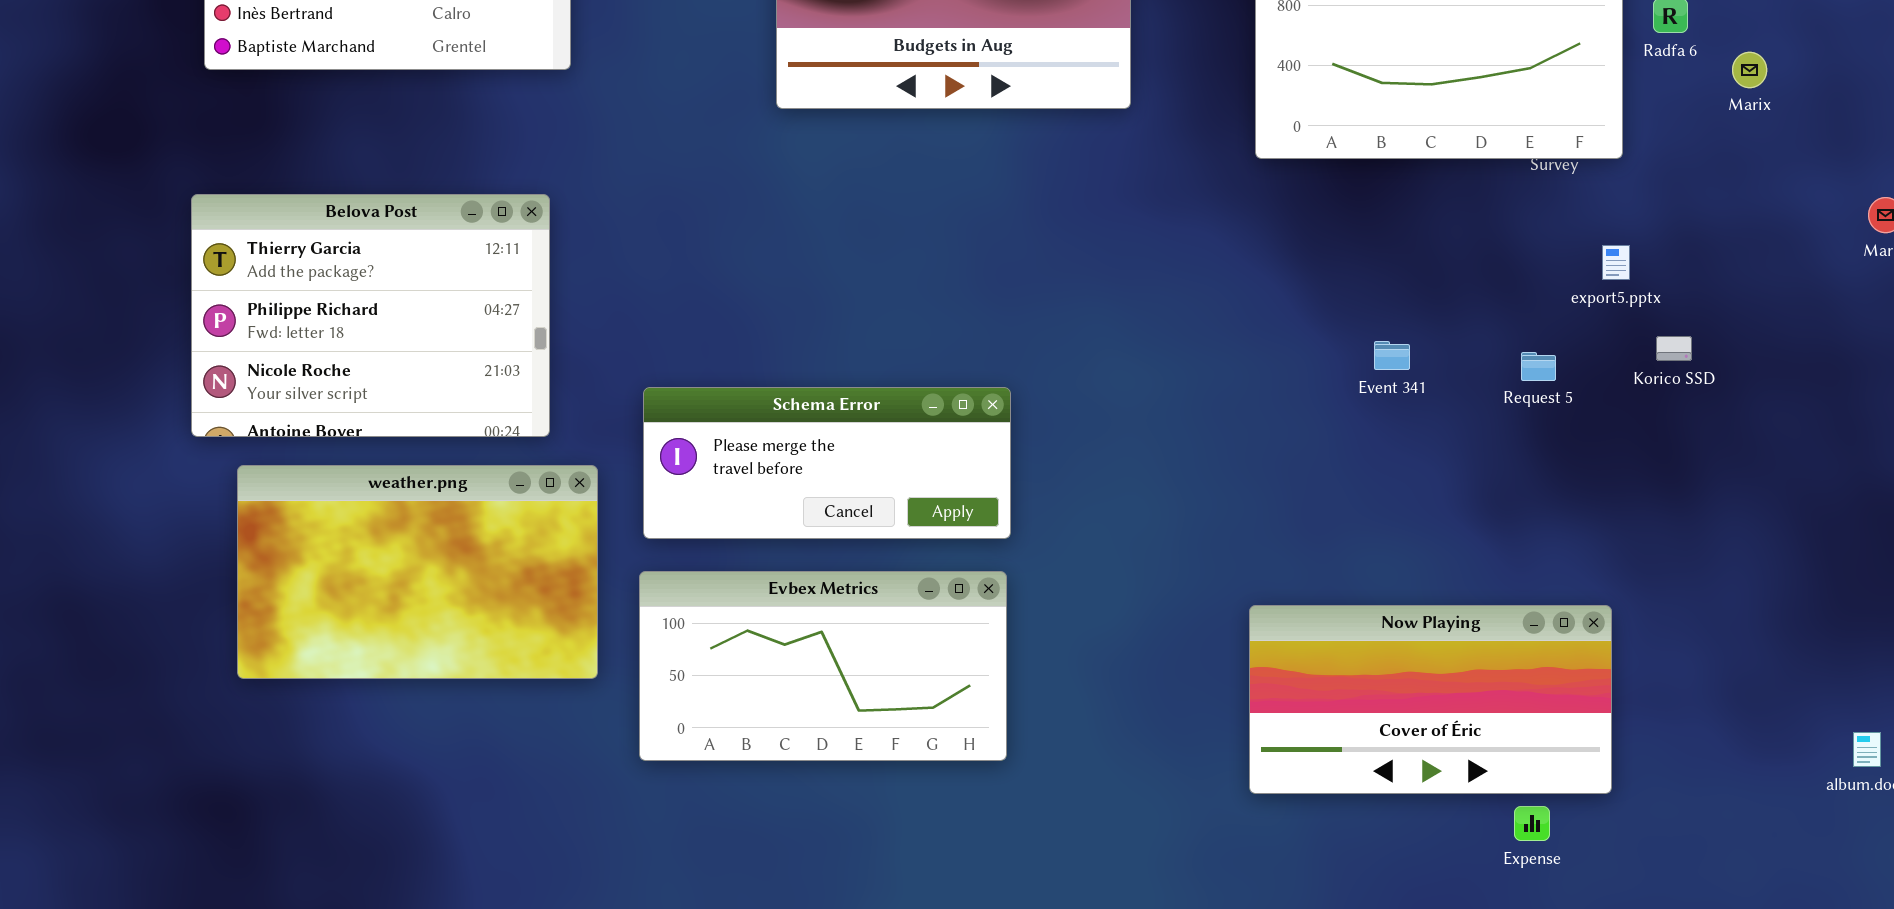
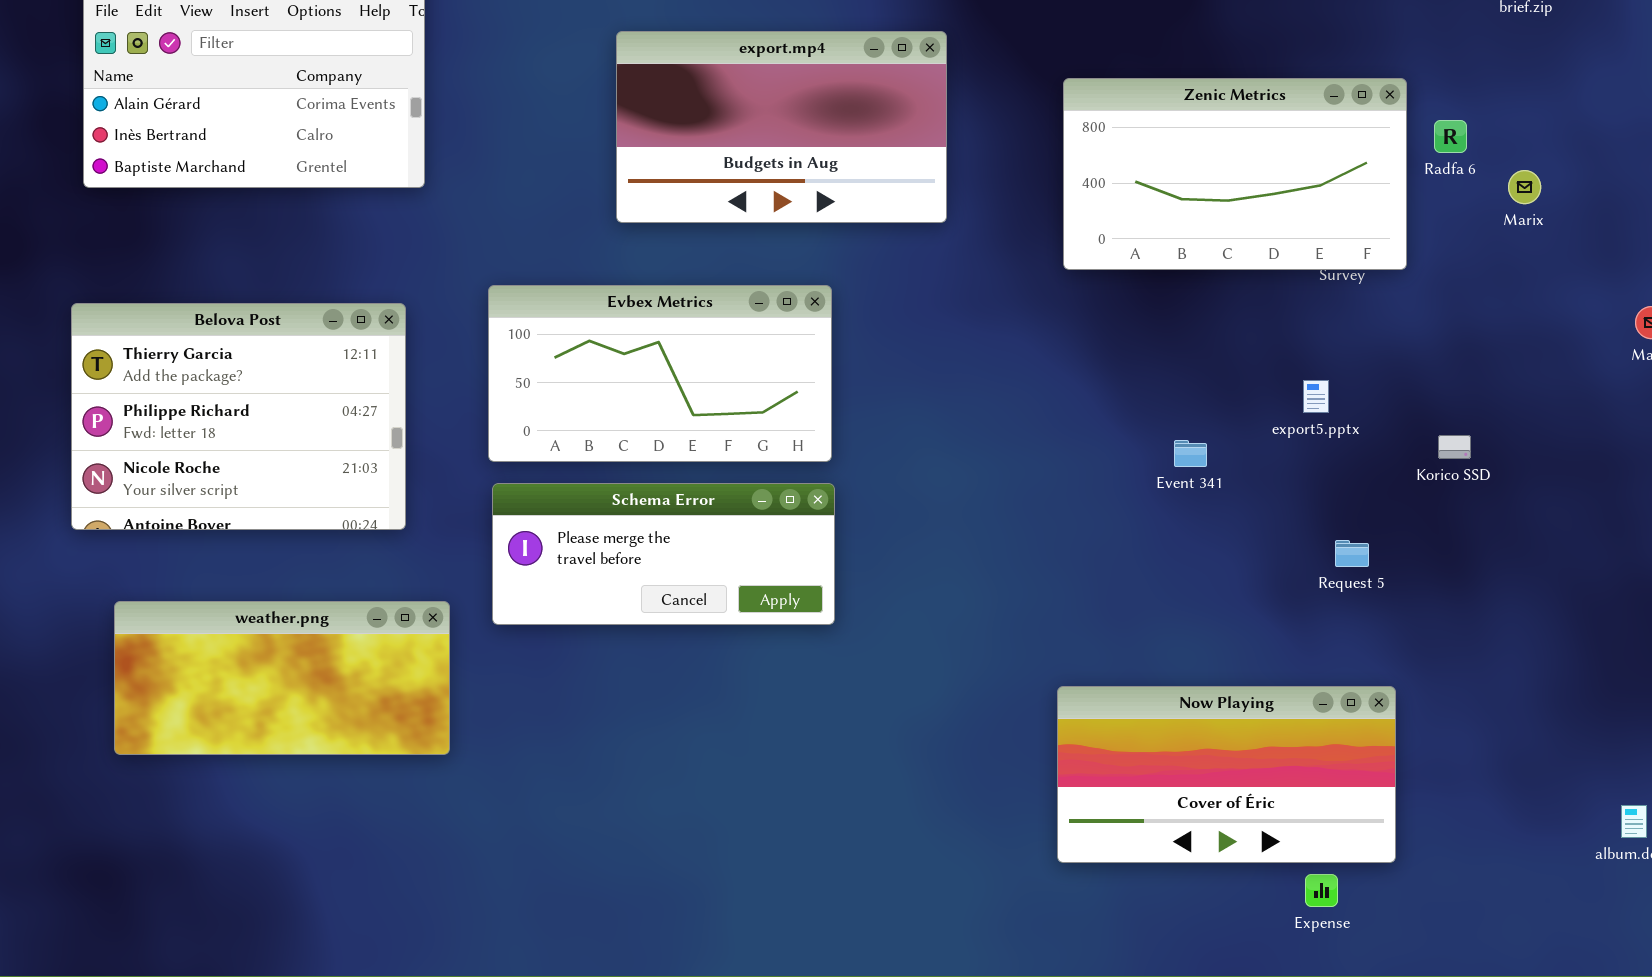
export5.pptx: [1602,245,1630,280] -> [1303,380,1329,413], moved
Request 5: [1521,352,1556,381] -> [1335,540,1369,567], moved
weather.png: [237,465,598,679] -> [114,601,450,755], resized
Evbex Metrics: [639,571,1007,761] -> [488,285,832,462], moved

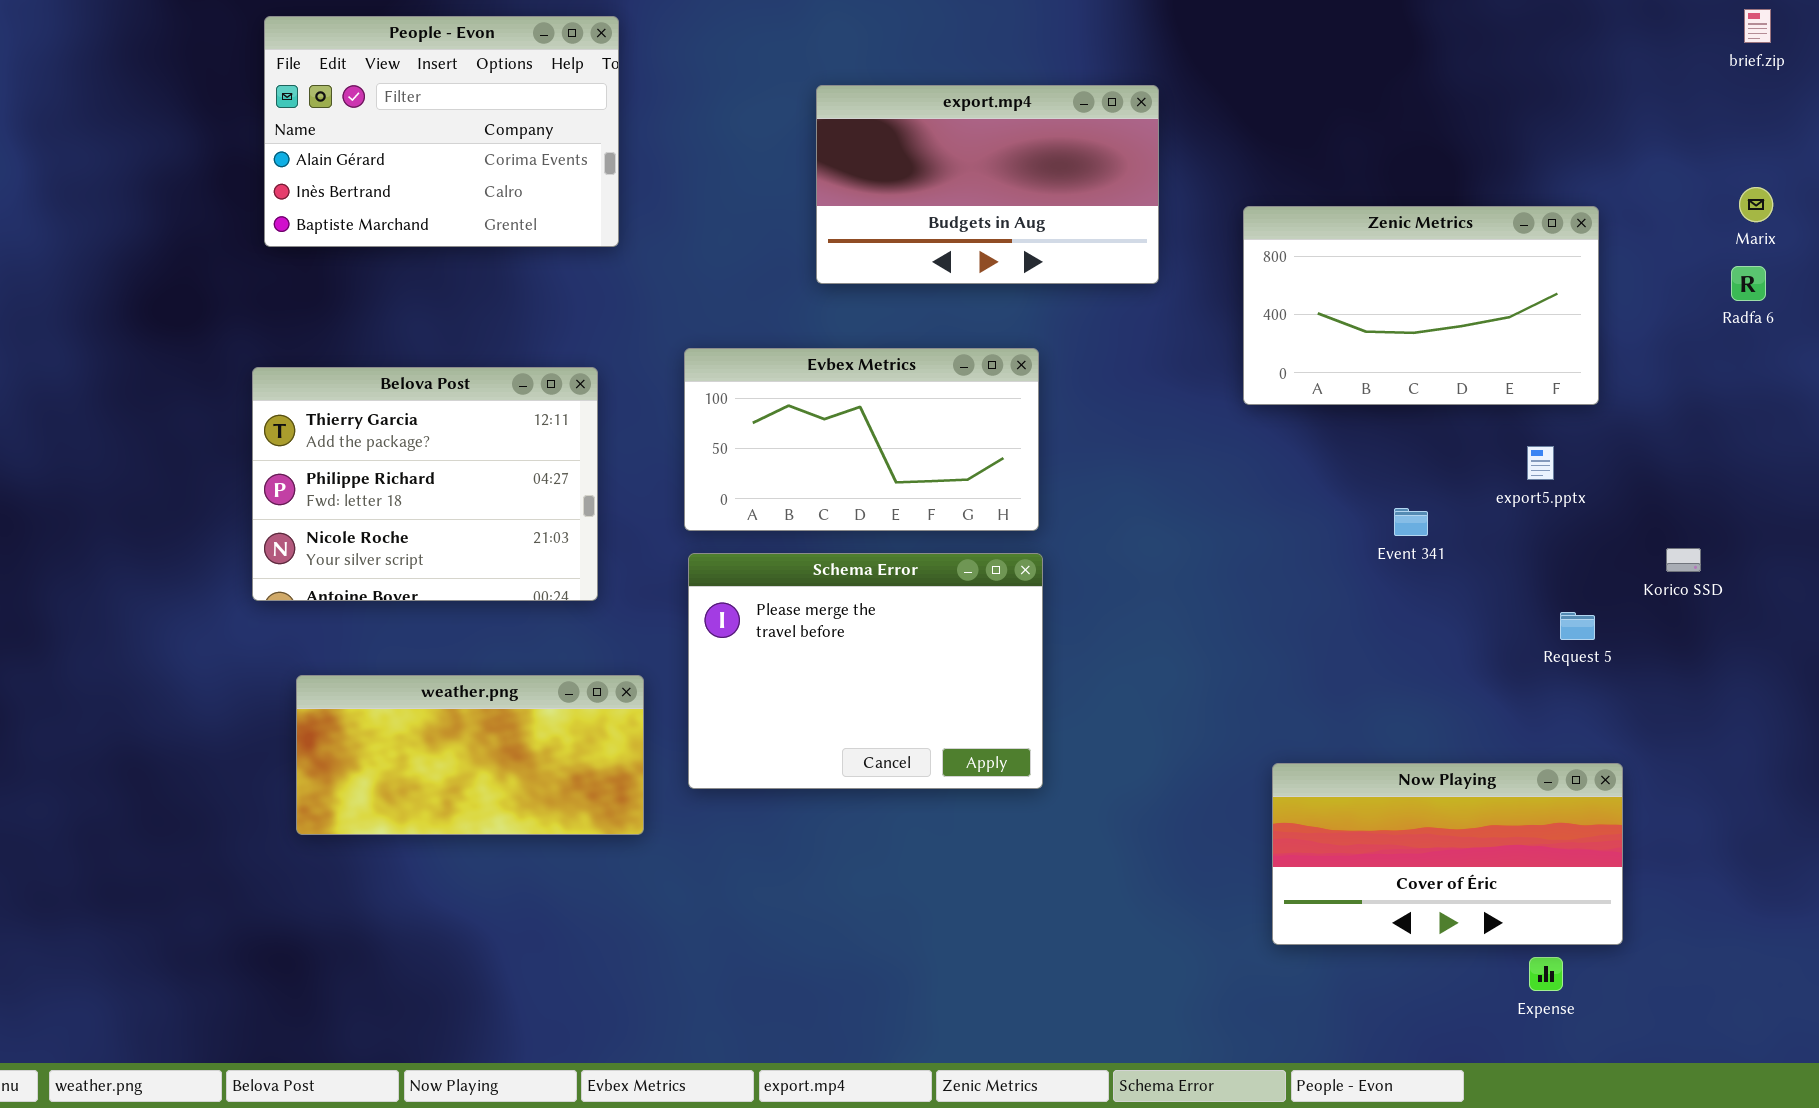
Zenic Metrics: [1063,78,1407,270] -> [1243,206,1599,405], moved
Radfa 6: [1434,120,1467,153] -> [1731,266,1766,301], moved
Marix: [1508,170,1541,204] -> [1739,187,1773,222], moved
Korico SSD: [1438,435,1471,459] -> [1666,548,1701,572], moved
Schema Error: [492,483,835,625] -> [688,553,1043,789], resized

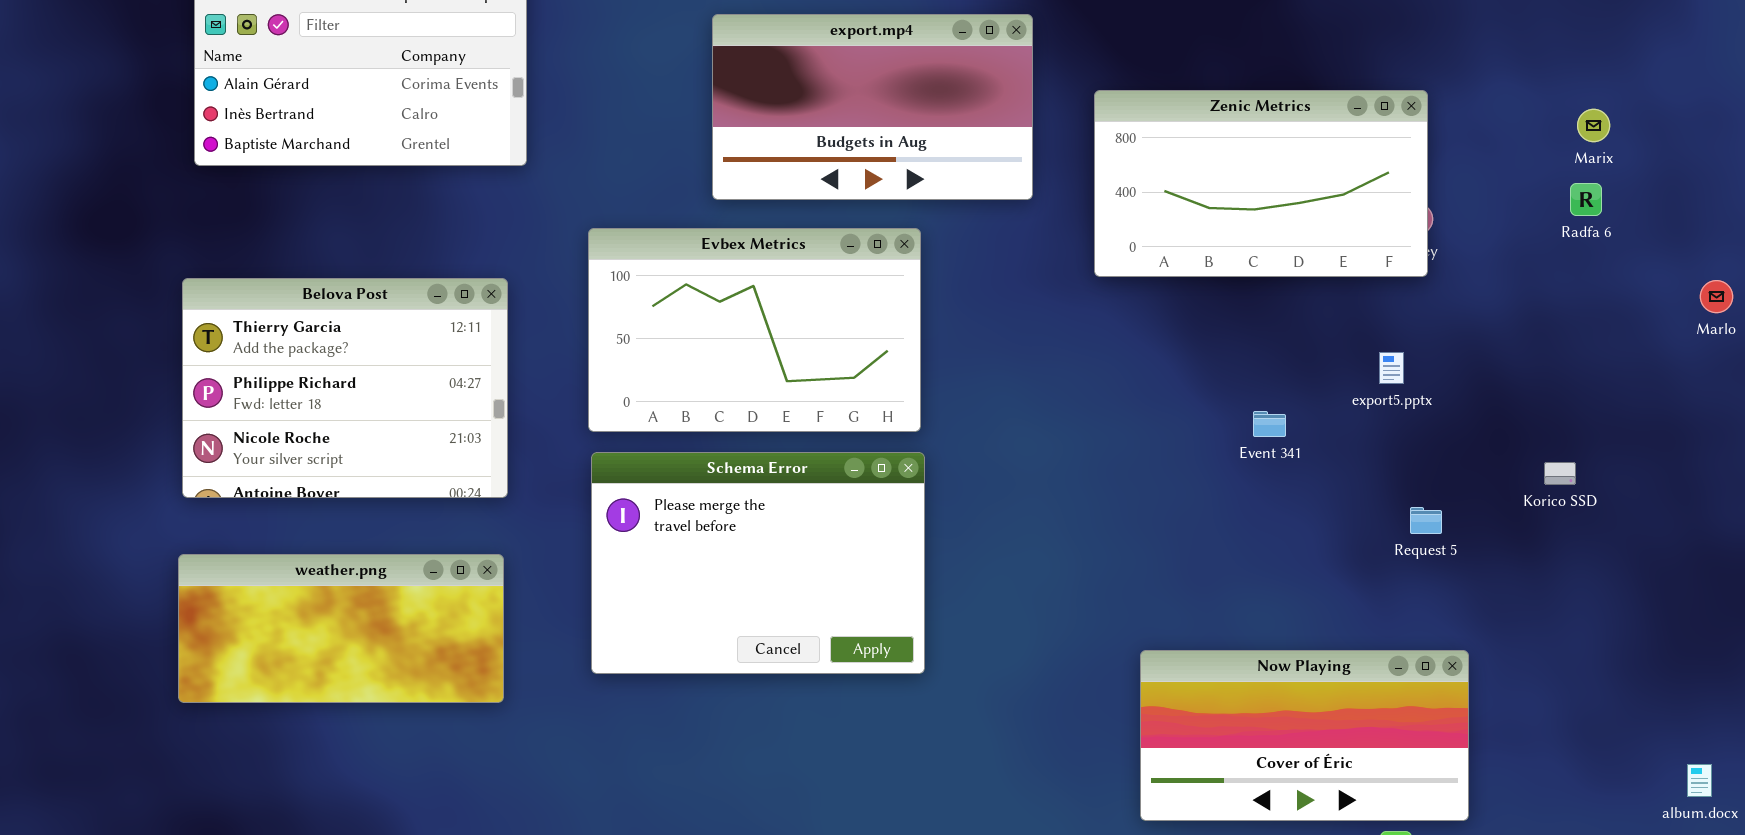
Zenic Metrics: [1243,206,1599,405] -> [1094,90,1428,277], moved
Evbex Metrics: [684,348,1039,531] -> [588,228,921,432], resized
Korico SSD: [1666,548,1701,572] -> [1544,462,1576,485], moved
weather.png: [296,675,644,835] -> [178,554,504,703], moved

